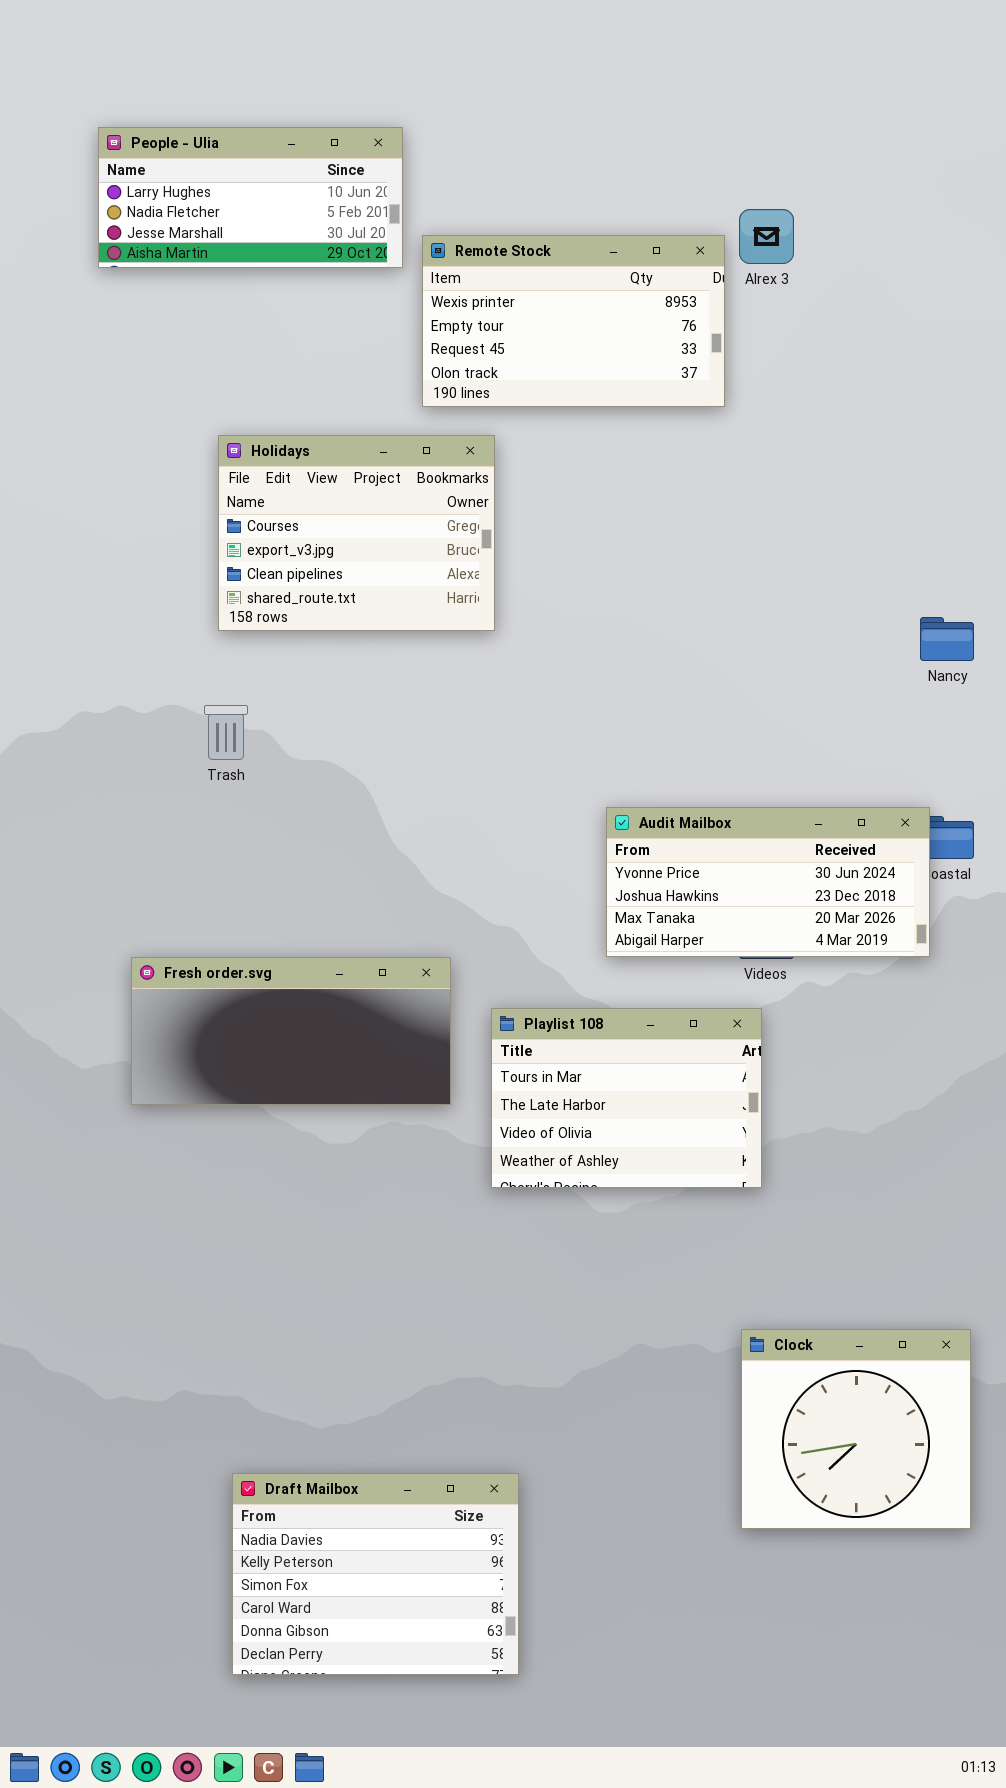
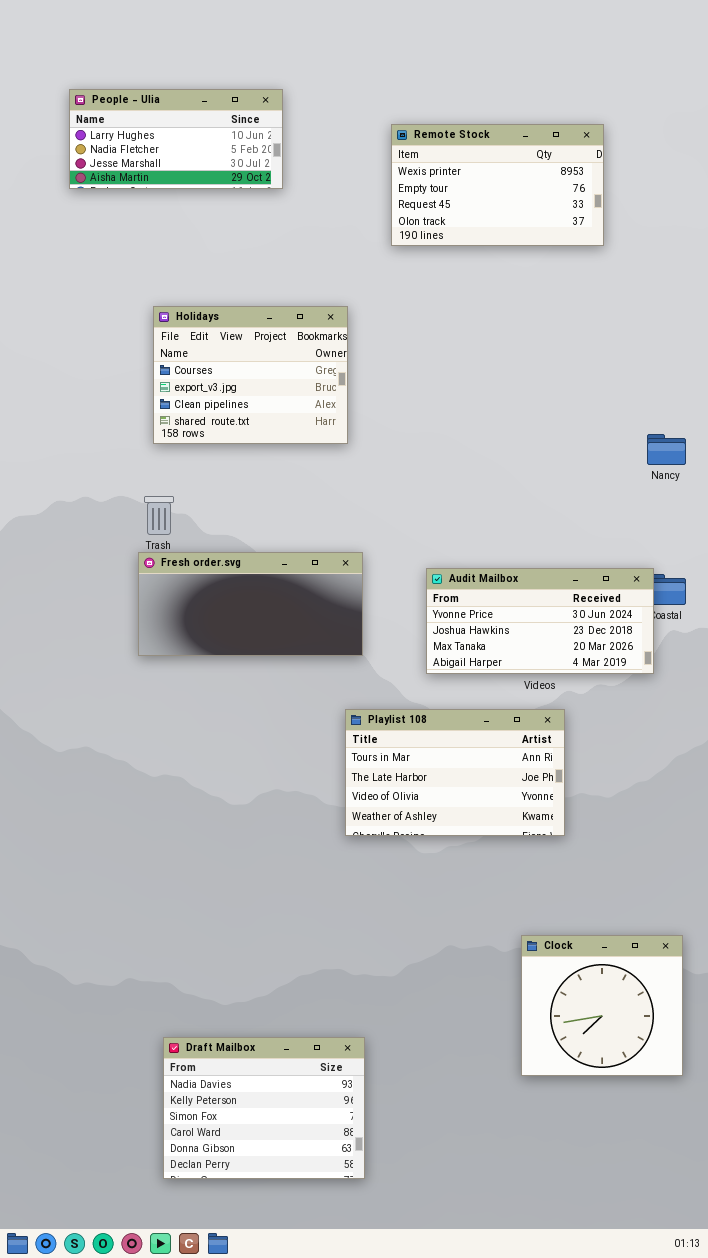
Remote Stock: [422,235,725,407] -> [391,124,604,246], moved
Fresh order.svg: [131,957,451,1105] -> [138,552,363,656], moved
Playlist 108: [491,1008,762,1188] -> [345,709,565,836], resized

